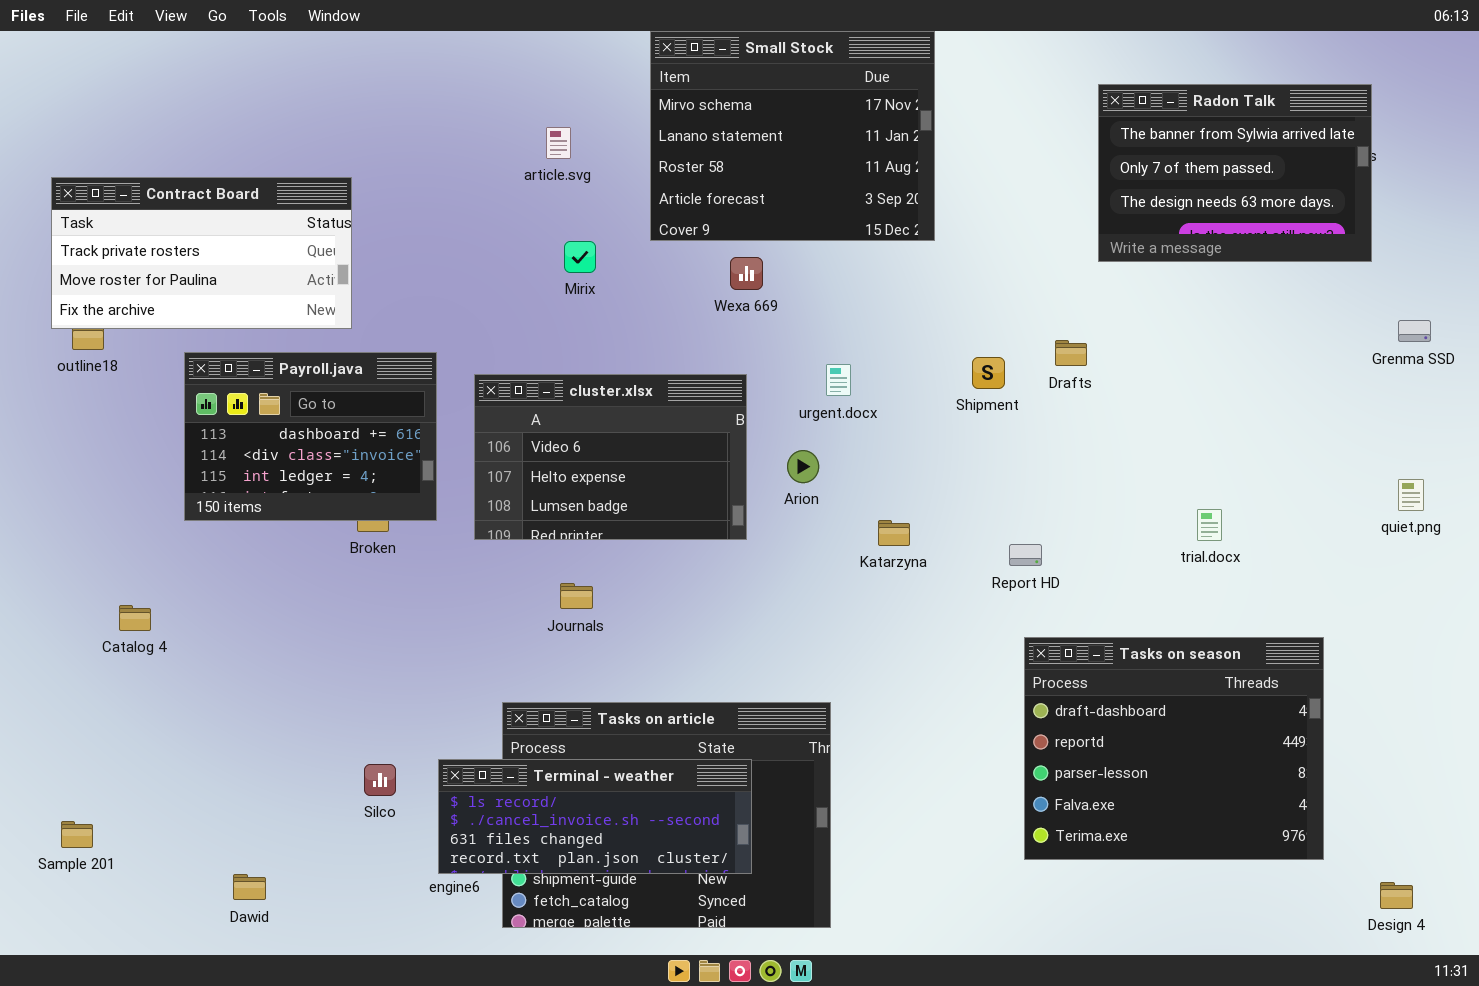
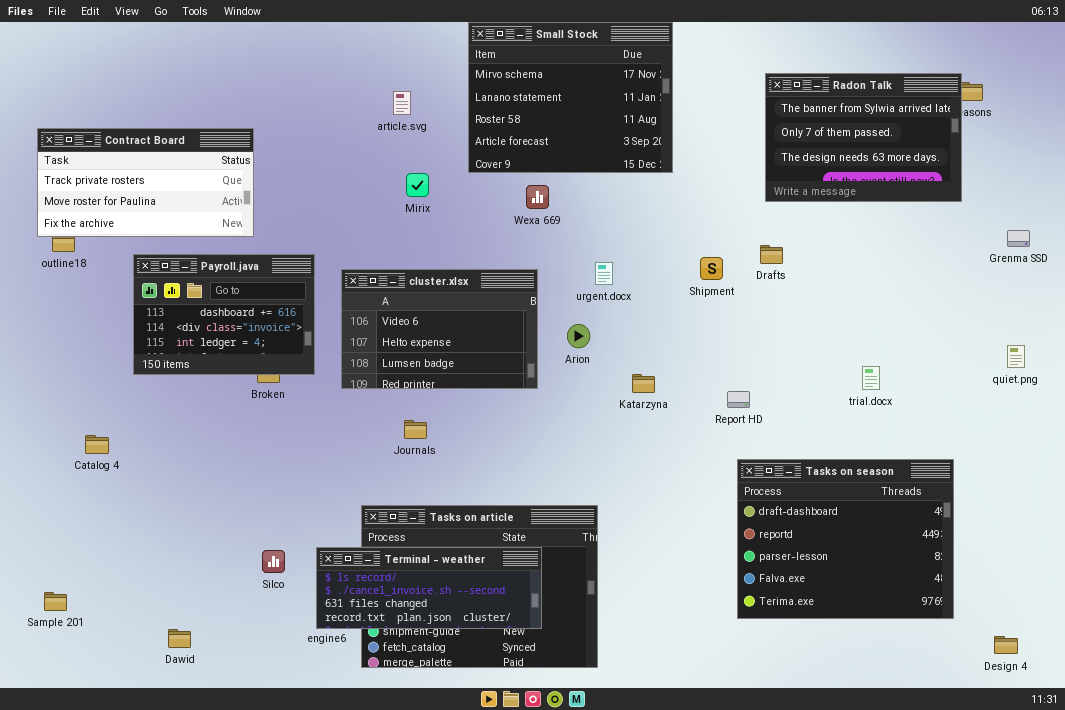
Radon Talk: [1098,84,1372,262] -> [765,73,962,202], moved

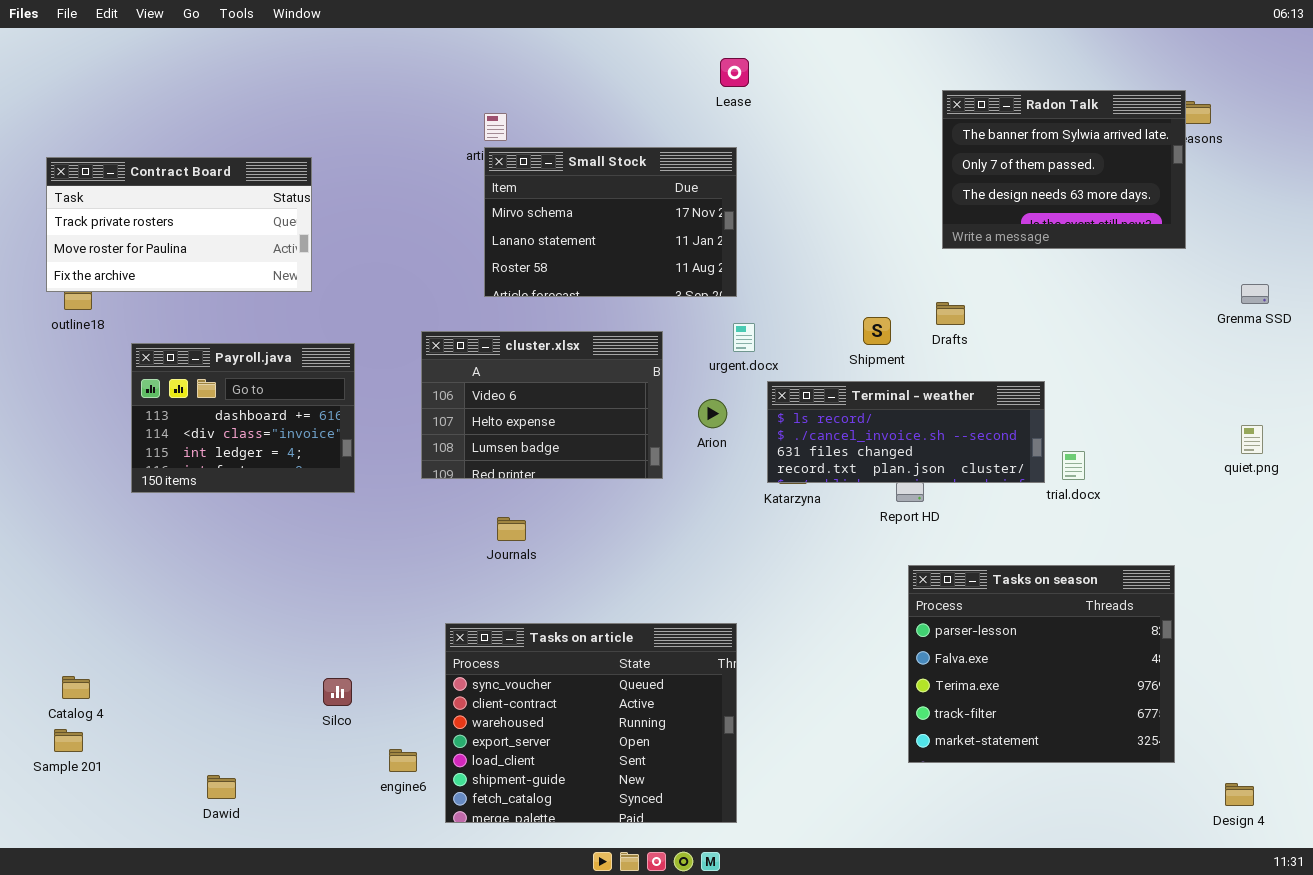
Small Stock: [468,22,673,173] -> [484,147,737,297], moved, resized
Payroll.java: [133,254,315,375] -> [131,343,355,493], moved
Catalog 4: [85,435,109,454] -> [62,676,90,699], moved
Tasks on season: [737,459,954,619] -> [908,565,1175,763], scrolled down 2 rows
Terminal - weather: [316,547,542,629] -> [767,381,1045,483], moved

